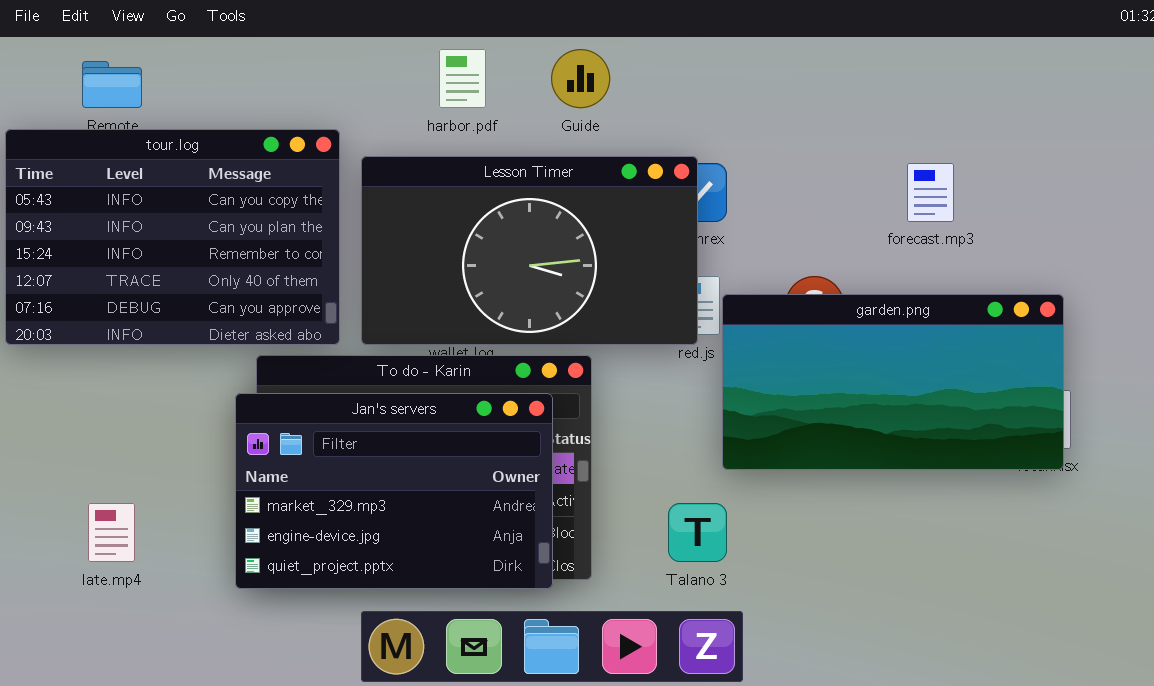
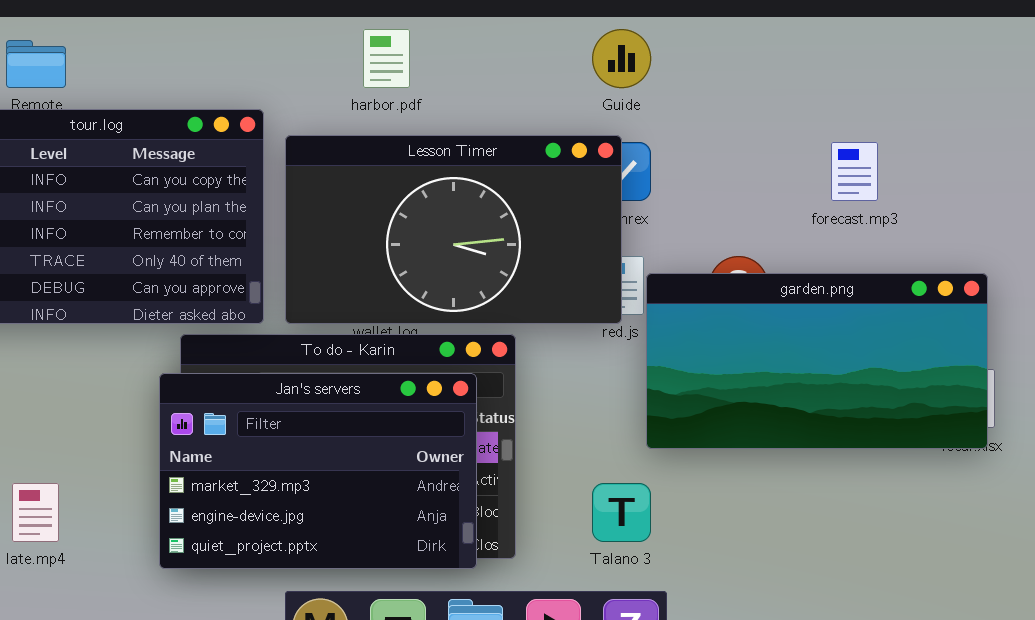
Guide: [551,49,610,108] -> [592,29,651,88], moved

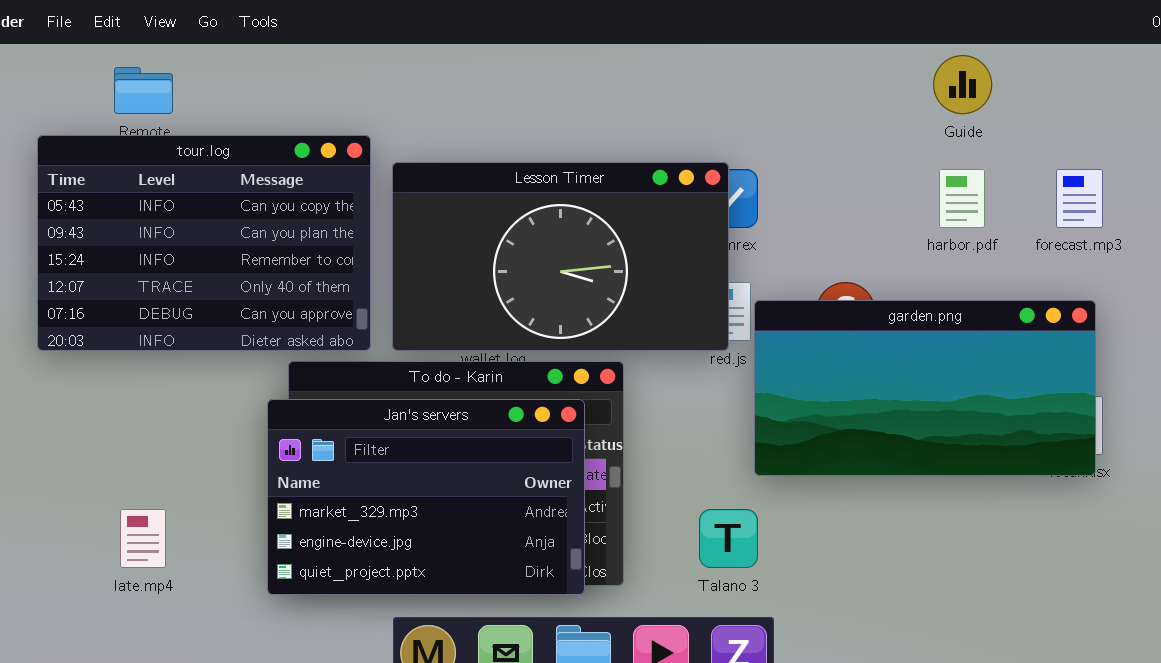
harbor.pdf: [363,29,410,88] -> [939,169,985,228], moved
Guide: [592,29,651,88] -> [933,55,992,114], moved
forecast.mp3: [831,142,878,201] -> [1056,169,1103,228], moved

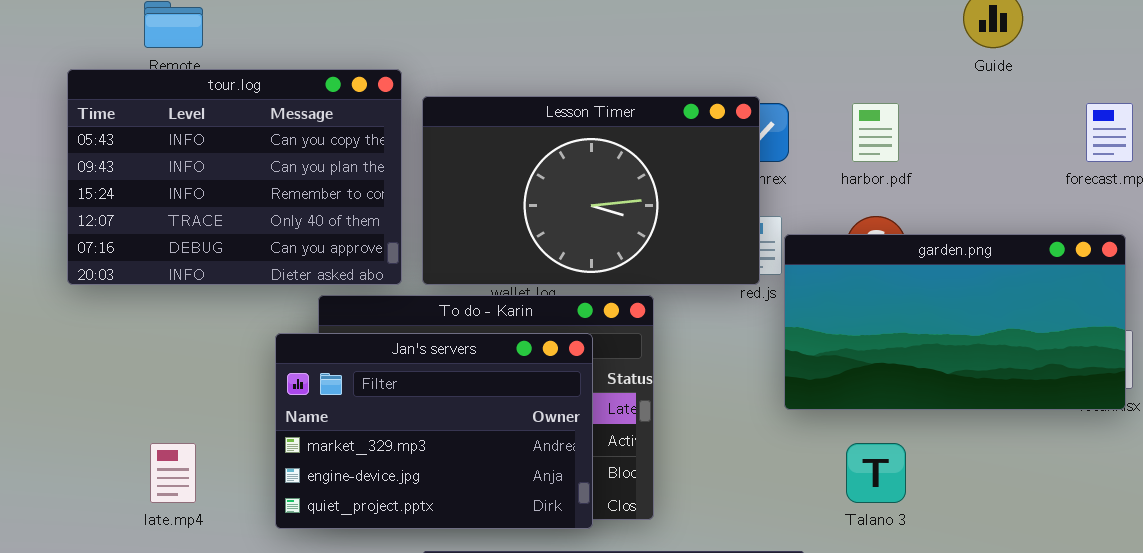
harbor.pdf: [939,169,985,228] -> [852,103,899,162], moved
Jan's servers: [267,399,585,595] -> [275,333,593,529], moved
Talano 3: [699,509,758,568] -> [846,443,906,503], moved

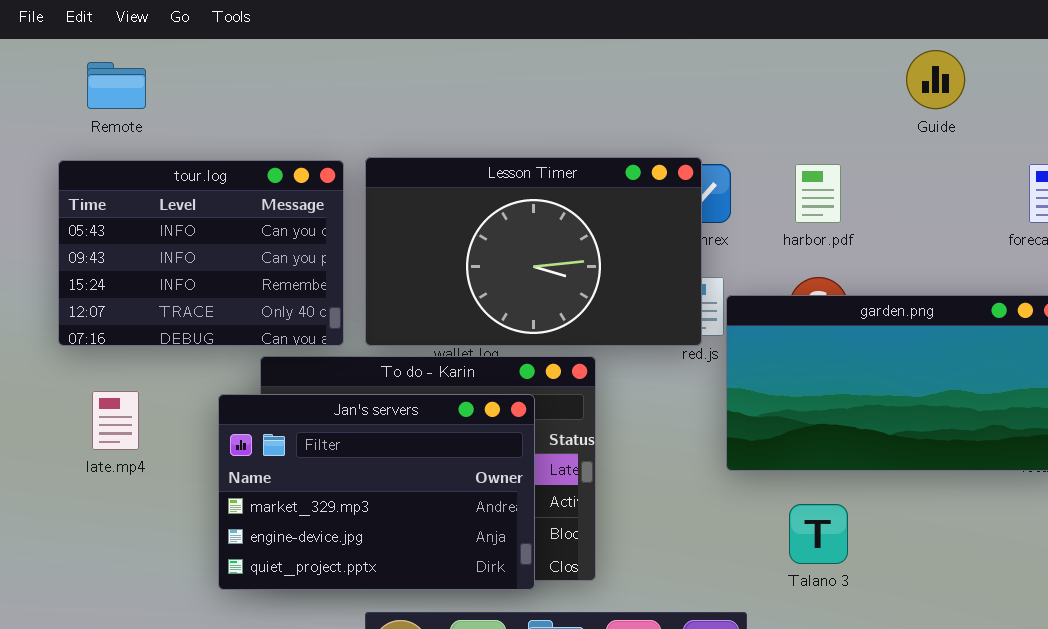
tour.log: [67,69,402,285] -> [58,160,344,346], resized
late.mp4: [150,443,196,503] -> [92,391,139,450], moved

